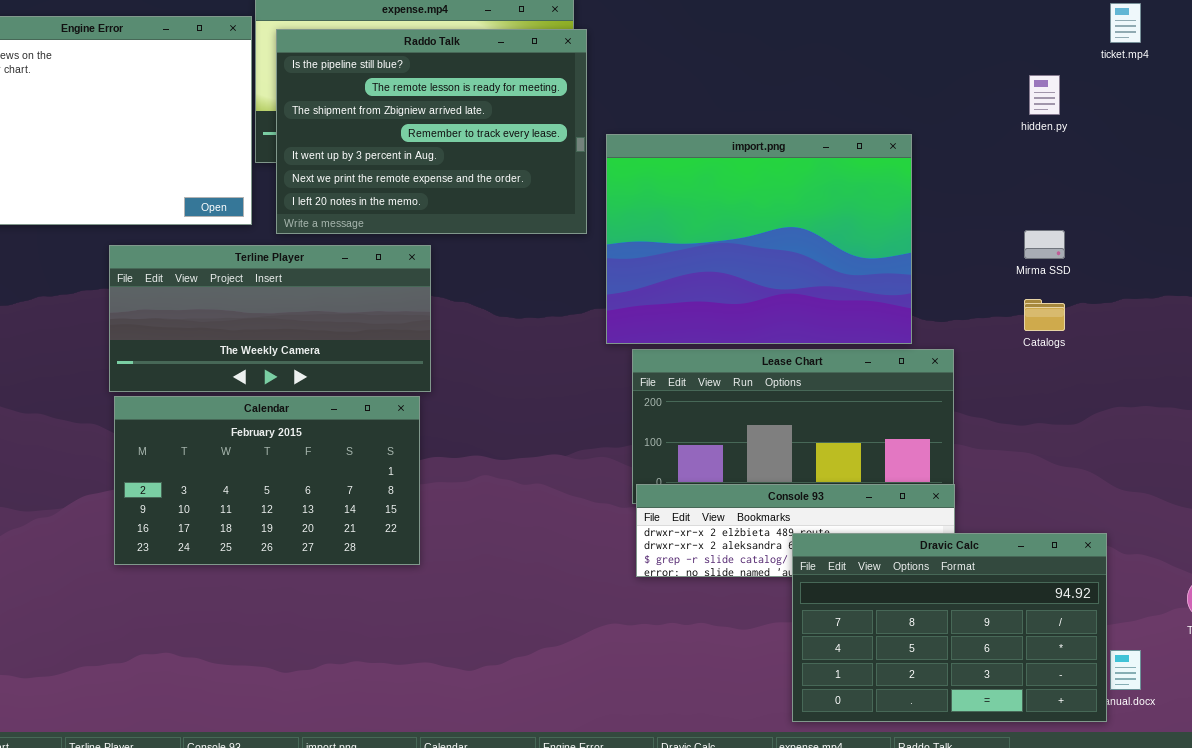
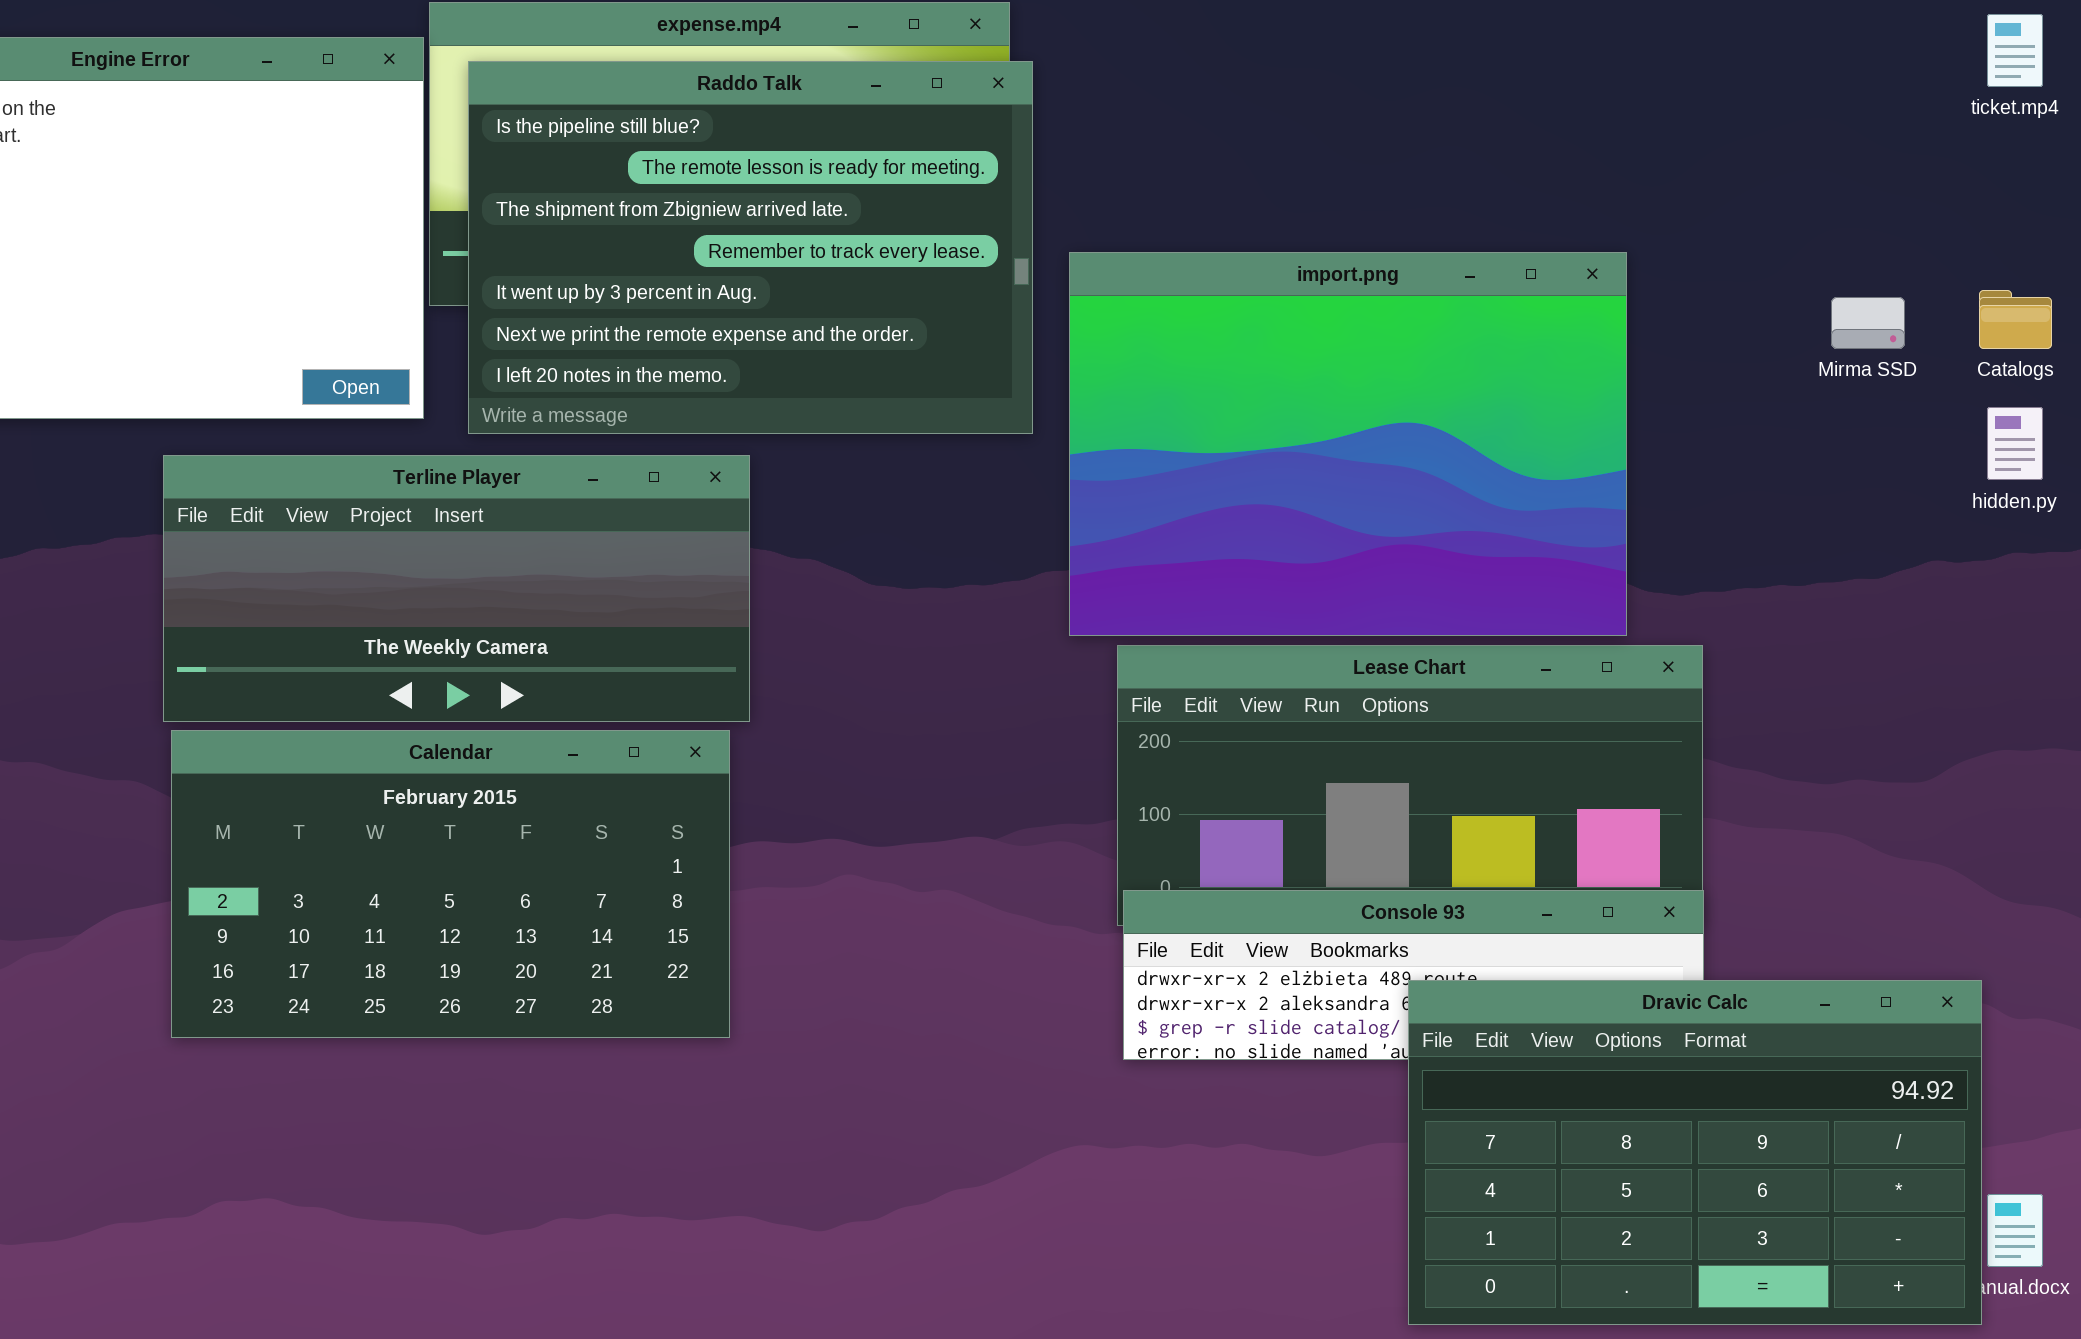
hidden.py: [1029,75,1060,115] -> [1987,407,2043,480], moved
Mirma SSD: [1024,230,1065,259] -> [1831,297,1905,349], moved
Catalogs: [1024,299,1065,331] -> [1979,290,2052,349], moved

